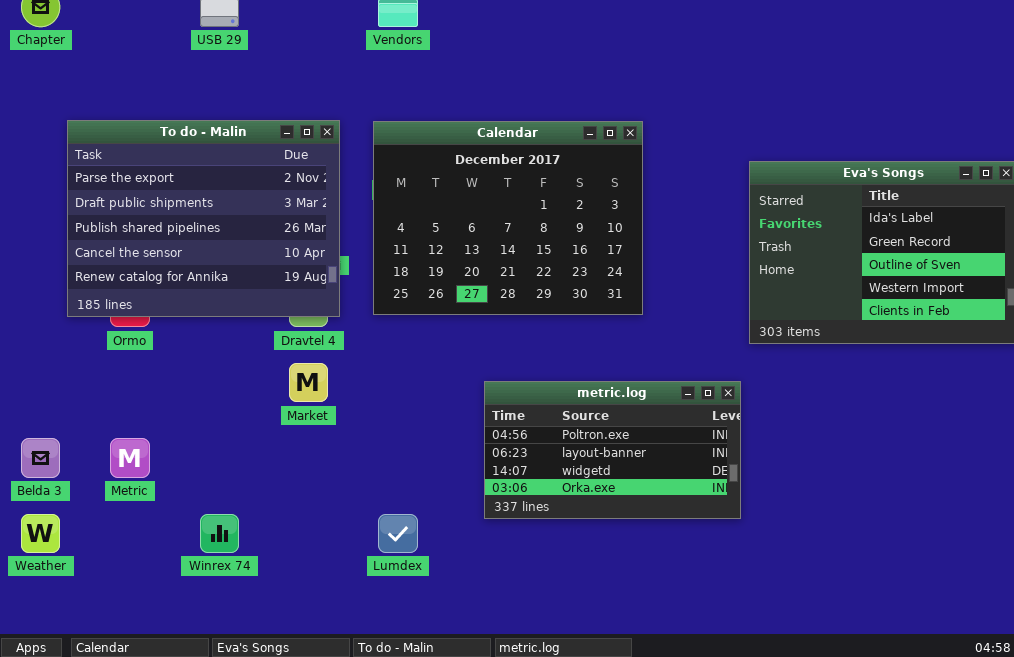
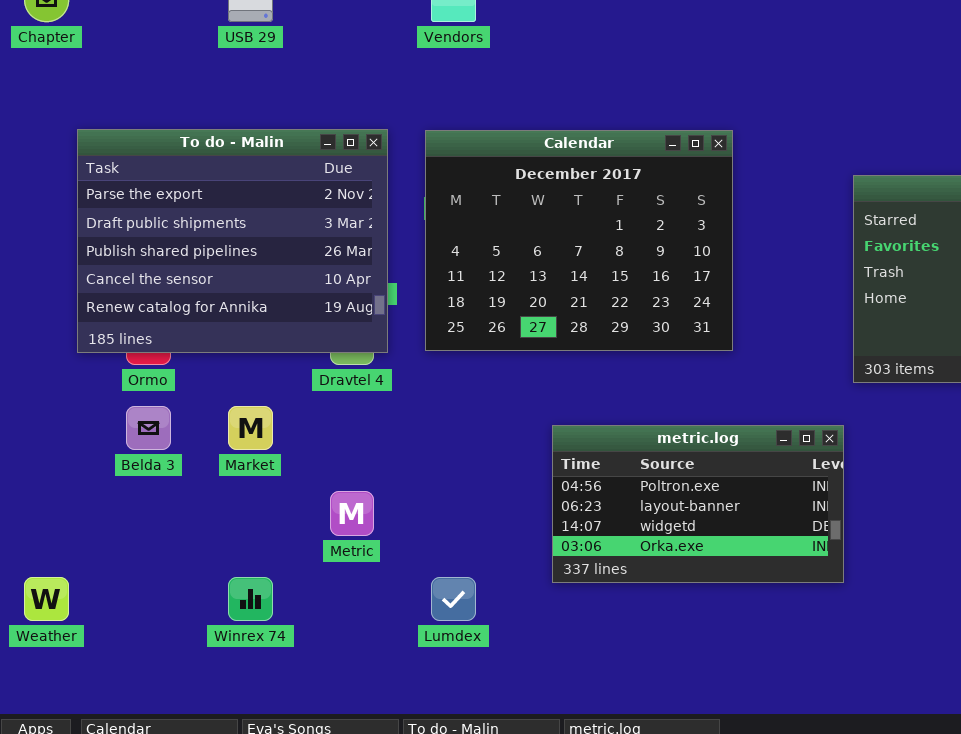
Market: [289,363,328,402] -> [228,406,273,450], moved
Belda 3: [21,438,60,478] -> [126,406,171,450], moved
Metric: [110,438,150,478] -> [330,491,374,536], moved

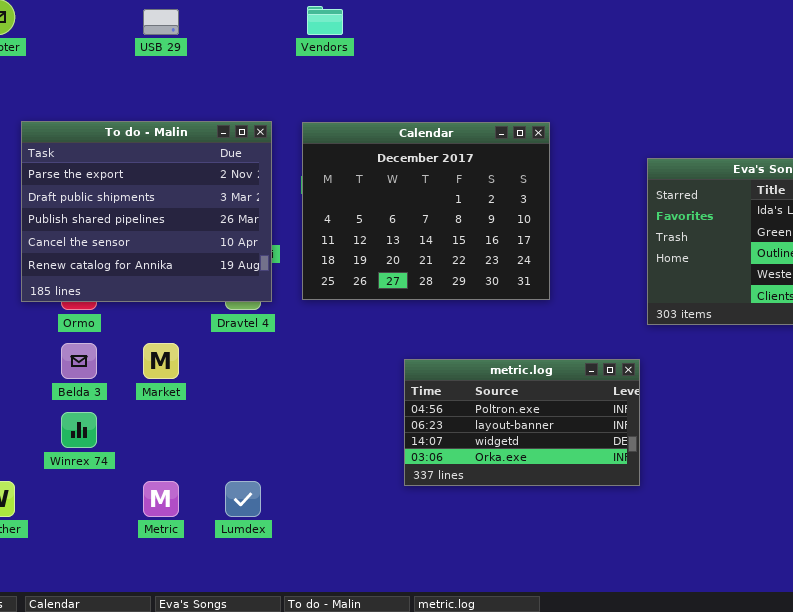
Metric: [330,491,374,536] -> [143,481,179,517], moved
Winrex 74: [228,577,273,621] -> [61,412,97,448], moved
Lumdex: [431,577,476,621] -> [225,481,261,517], moved

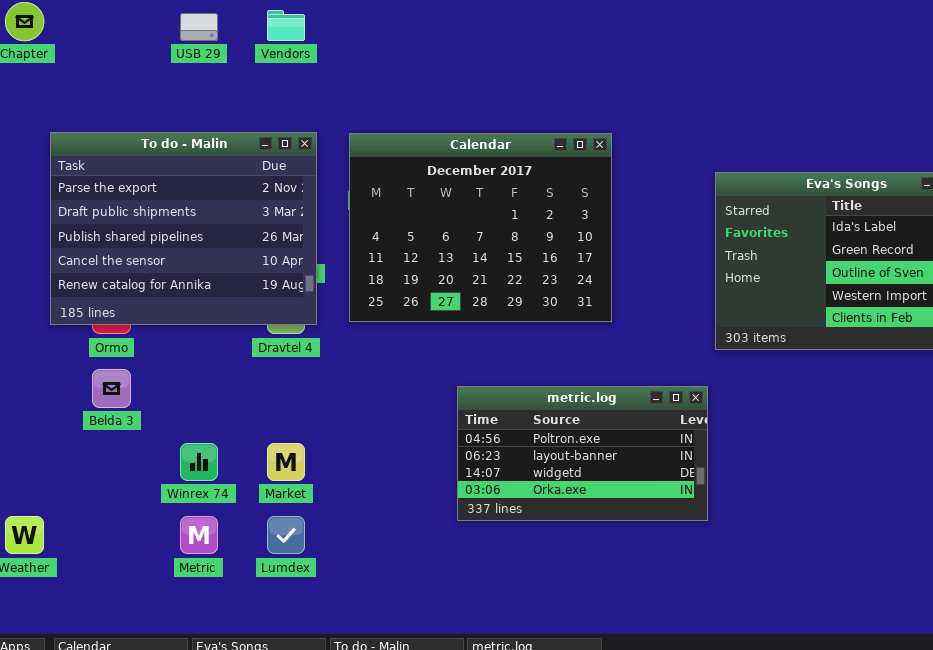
Vendors: [307,6,343,35] -> [267,10,305,41], moved
Market: [143,343,179,379] -> [267,443,305,481], moved
Winrex 74: [61,412,97,448] -> [180,443,218,481], moved

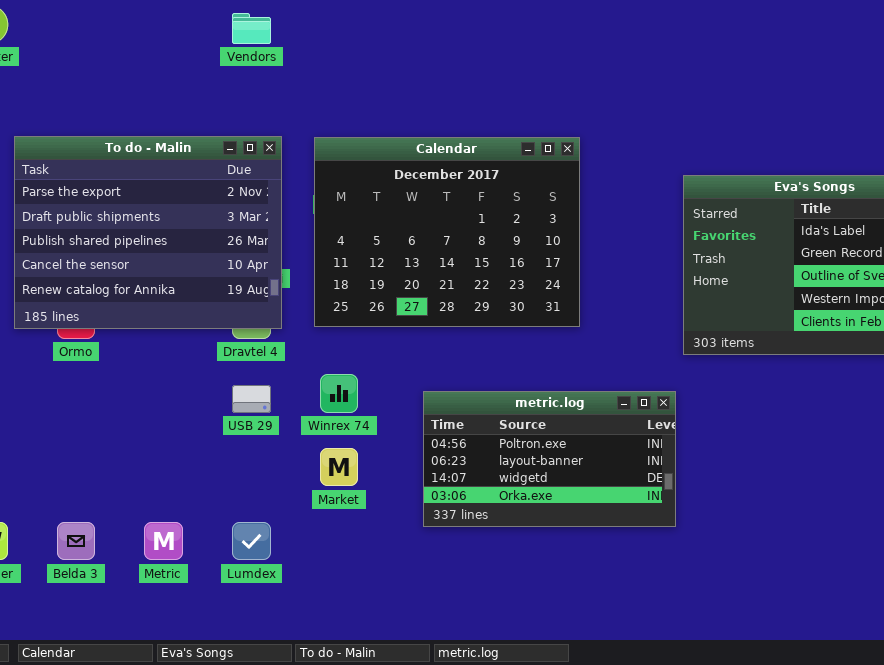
USB 29: [180,13,218,41] -> [232,385,271,413], moved
Belda 3: [92,369,131,408] -> [57,522,95,560], moved
Winrex 74: [180,443,218,481] -> [320,374,358,413], moved
Market: [267,443,305,481] -> [320,448,358,486], moved

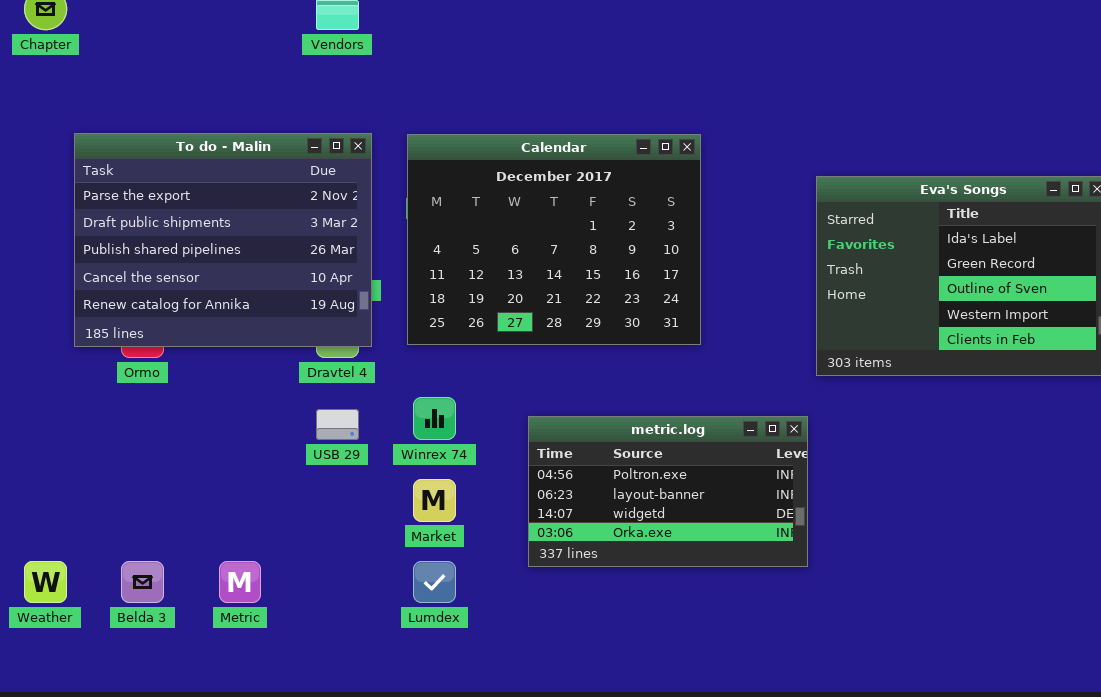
Lumdex: [232,522,271,560] -> [413,561,456,603], moved

